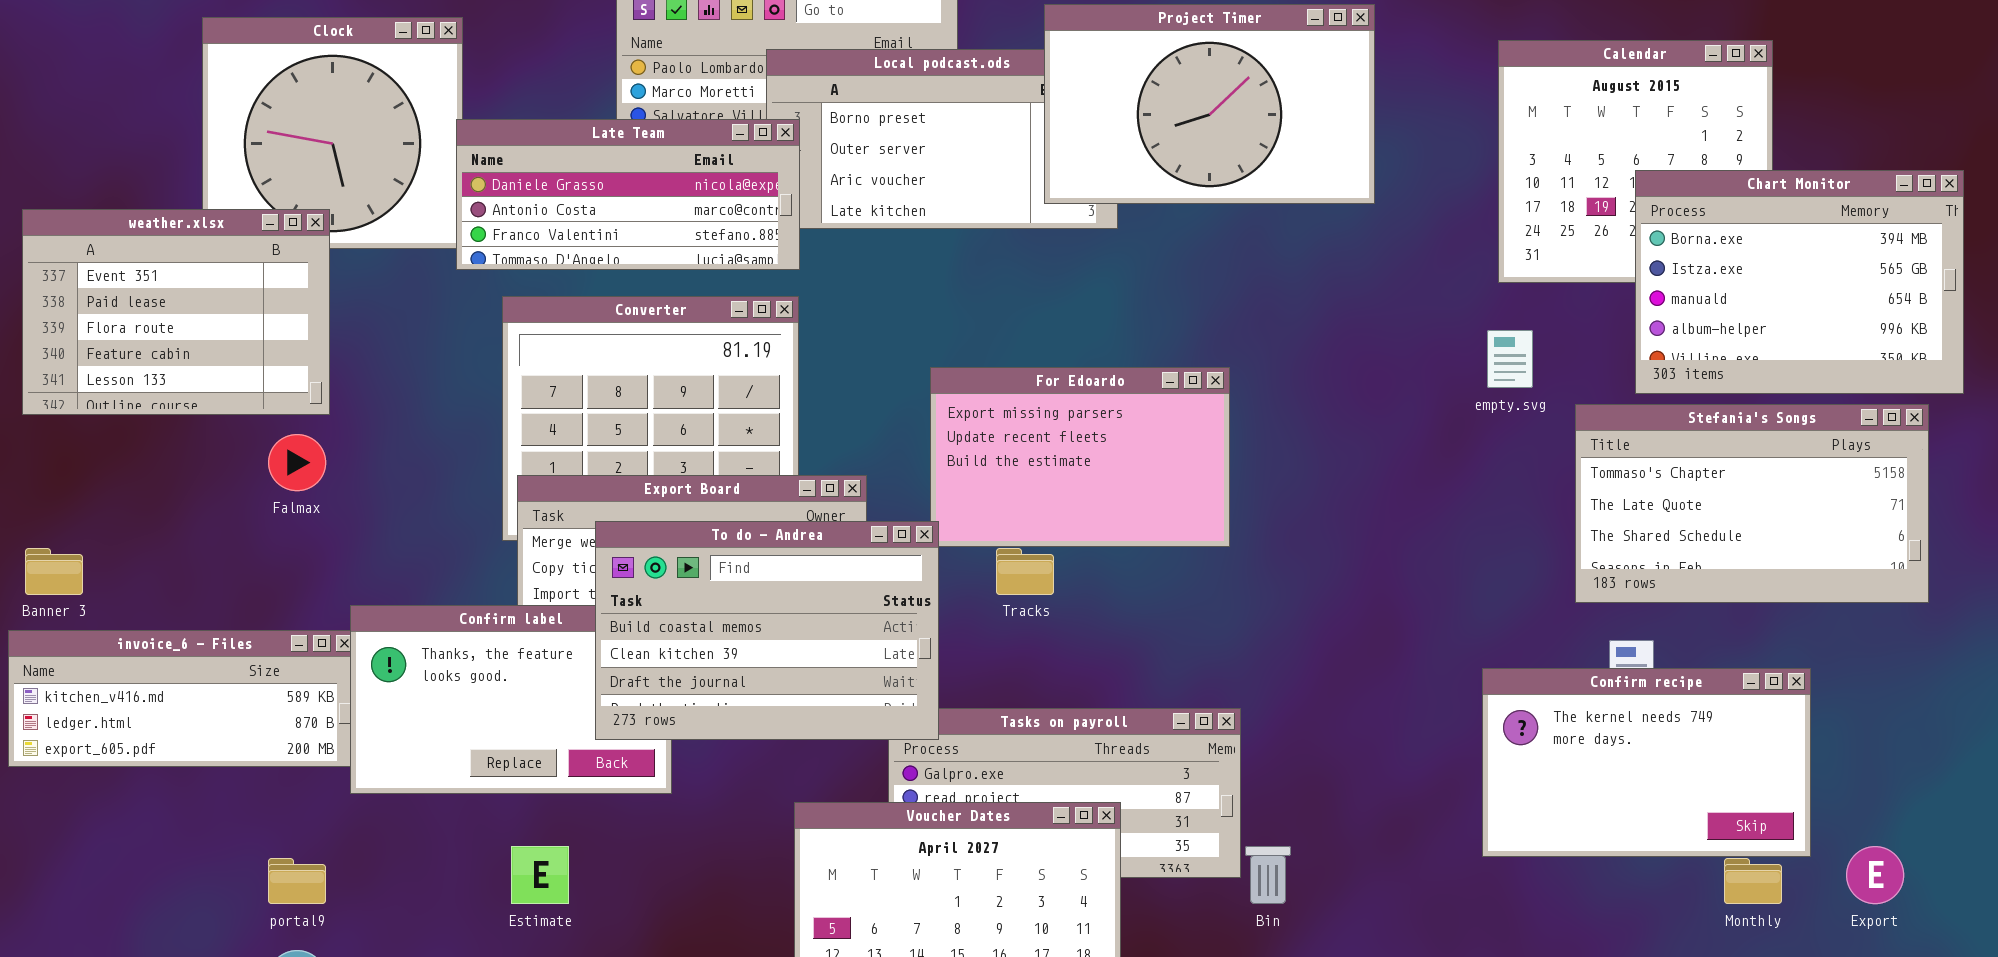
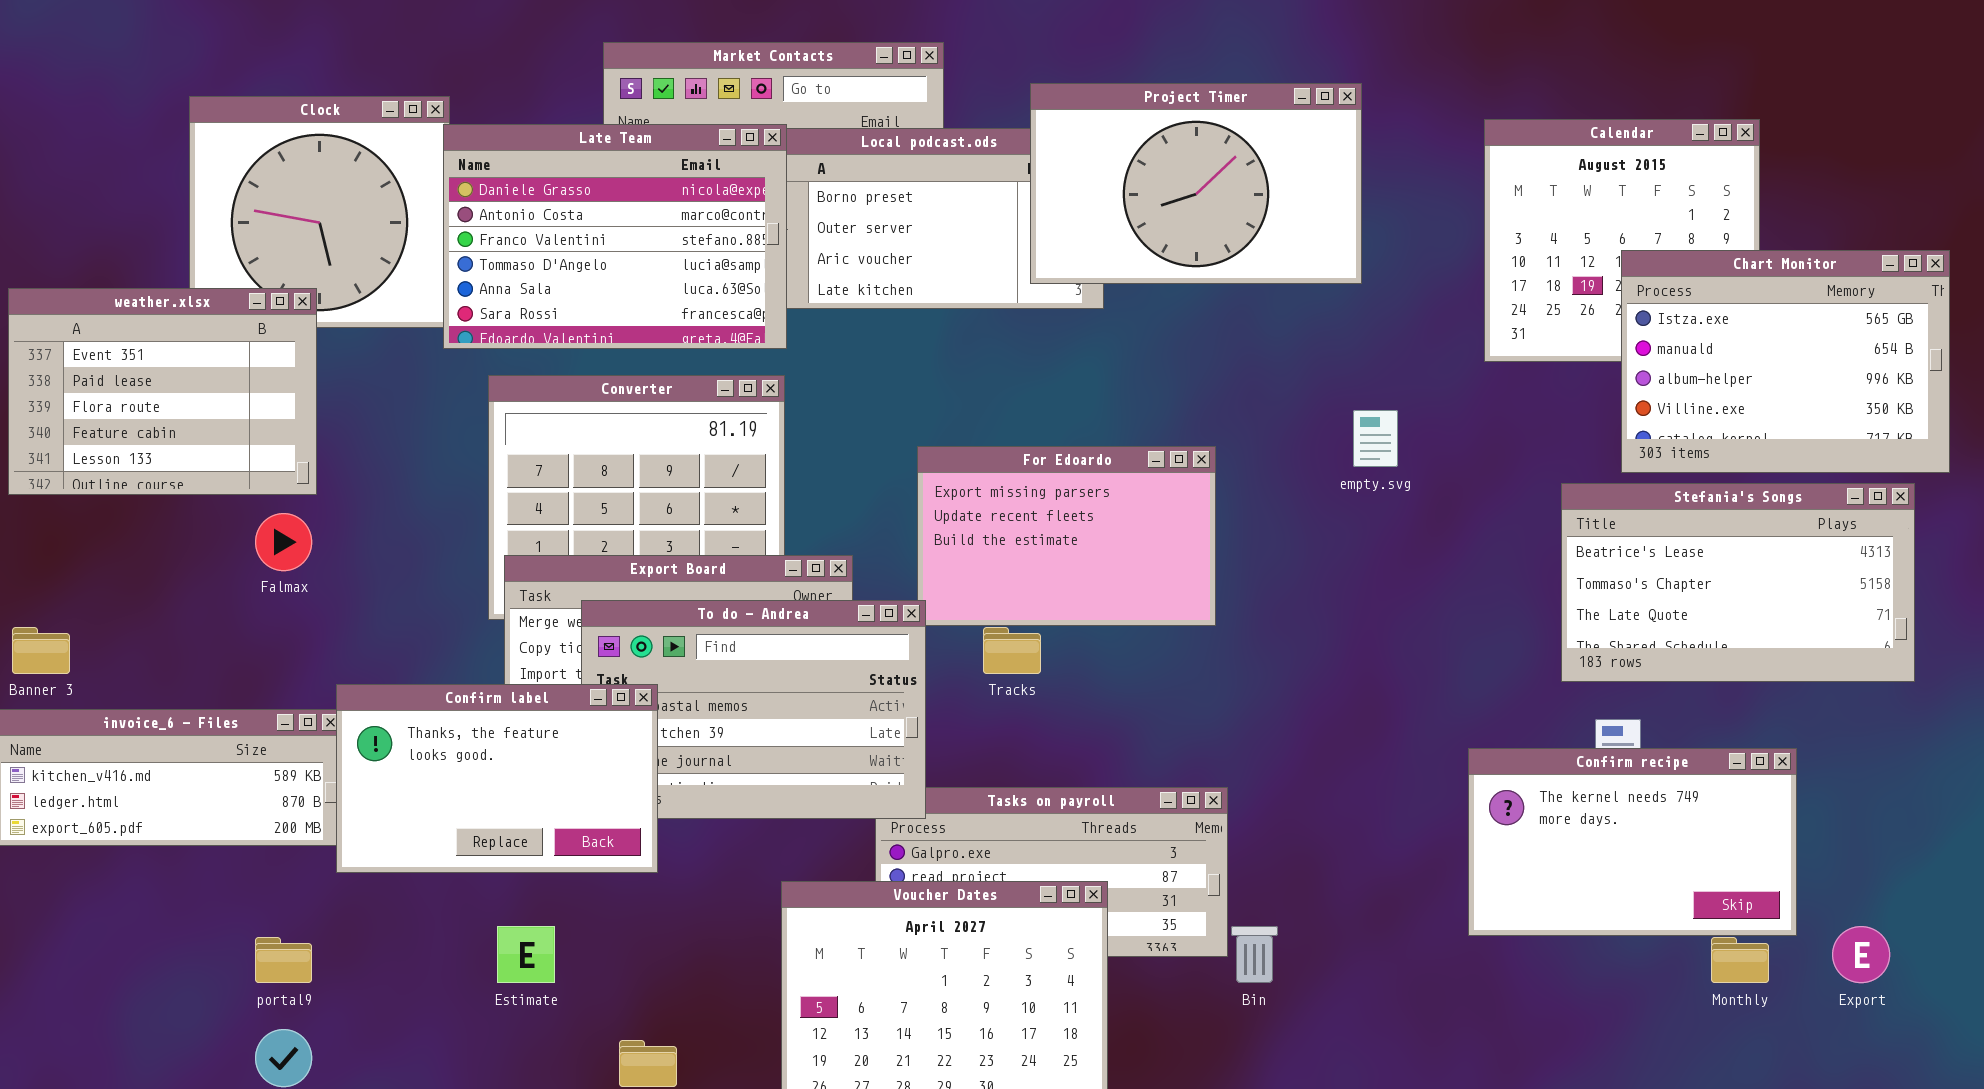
Late Team: [456,119,800,270] -> [443,124,787,349], resized
Chart Monitor: [1635,170,1964,394] -> [1621,250,1950,473], scrolled down 1 row
empty.svg: [1487,330,1533,388] -> [1353,410,1398,467], moved
Stefania's Songs: [1575,404,1929,603] -> [1561,483,1915,682], scrolled up 1 row
Confirm label: [350,605,672,794] -> [336,684,658,873], raised

